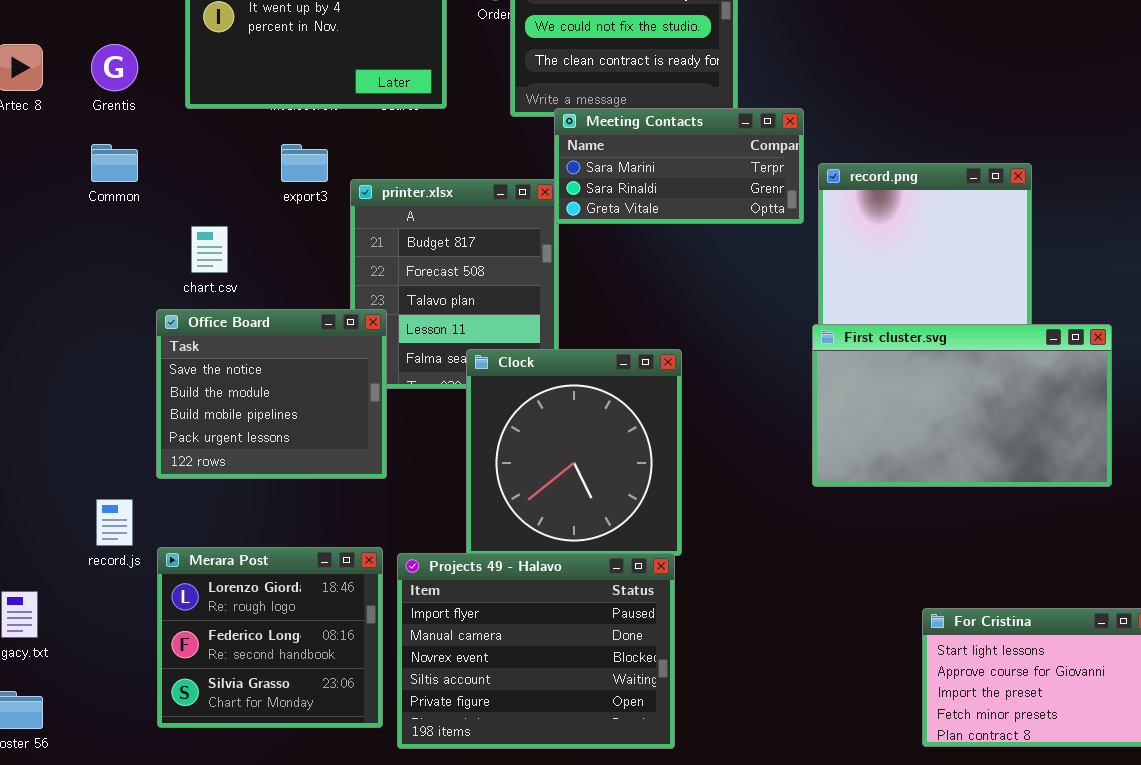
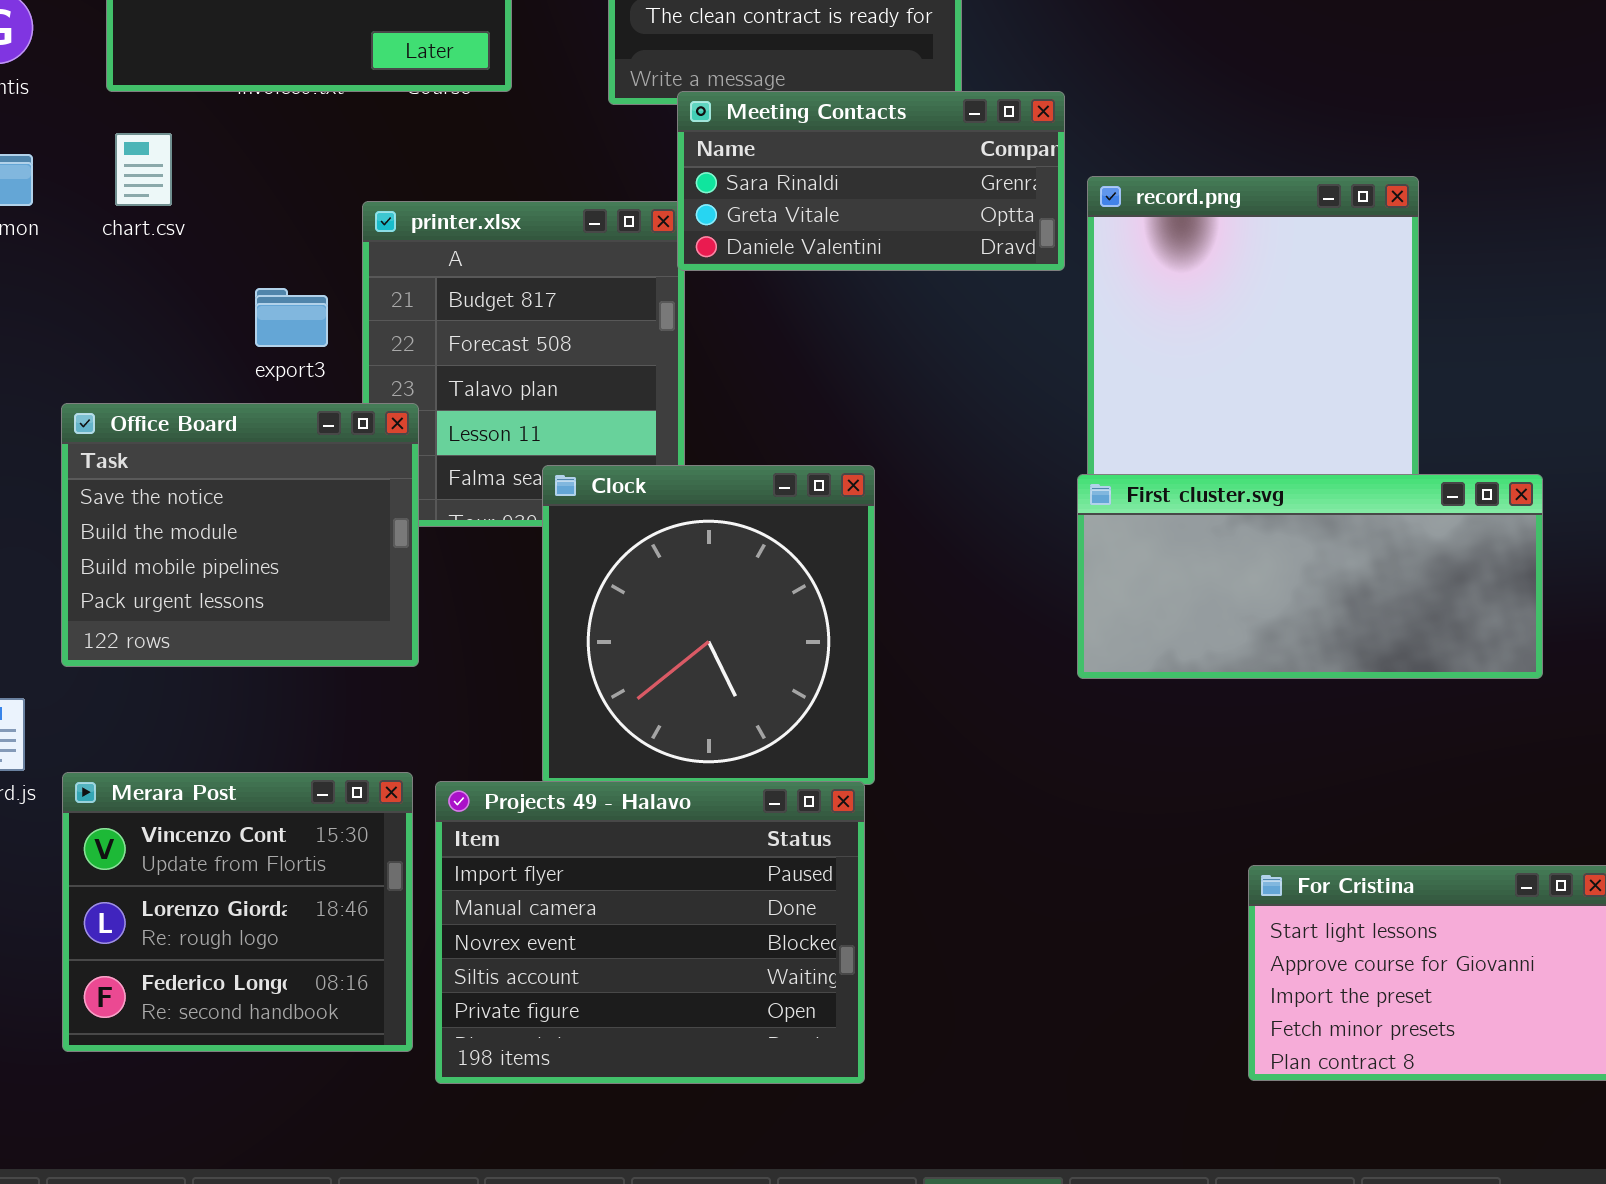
Meeting Contacts: [554,108,804,224] -> [677,91,1065,271], scrolled down 1 row
export3: [281,144,328,182] -> [255,288,328,347], moved
chart.csv: [191,226,228,273] -> [115,133,172,206], moved
First cluster.svg: [812,324,1112,487] -> [1077,474,1543,679], resized
Merara Post: [157,547,383,728] -> [62,772,413,1052], scrolled up 1 row

